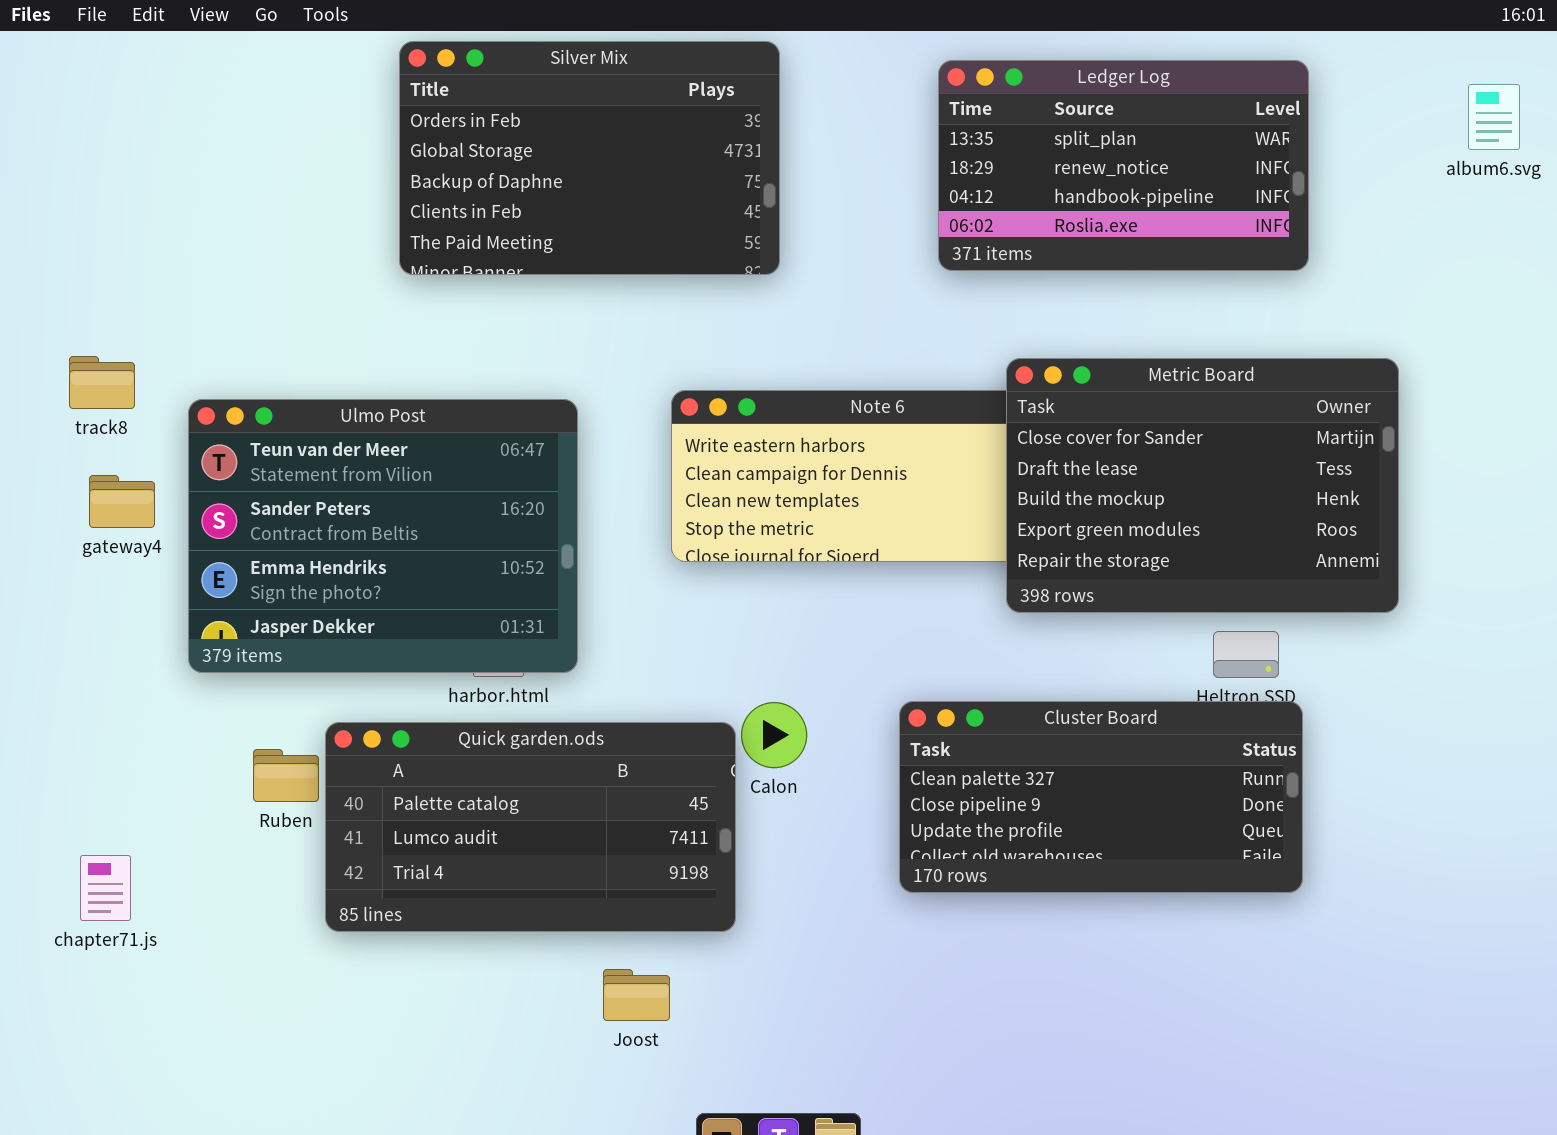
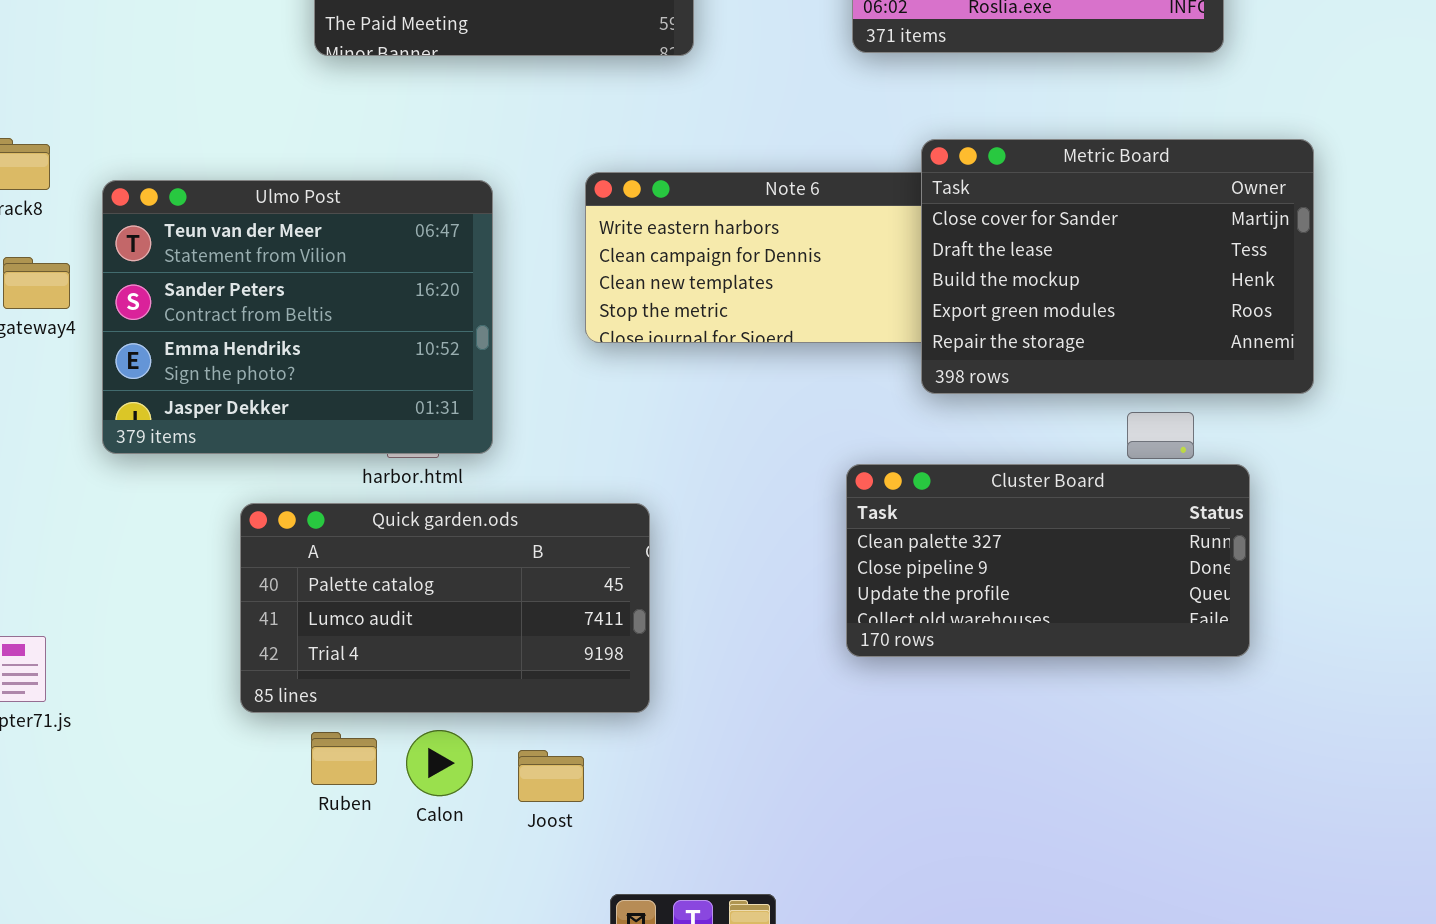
Cluster Board: [899,701,1303,893] -> [846,464,1250,657], moved
Calon: [741,702,807,768] -> [406,730,473,796], moved
Ruben: [253,749,319,802] -> [311,732,377,785], moved

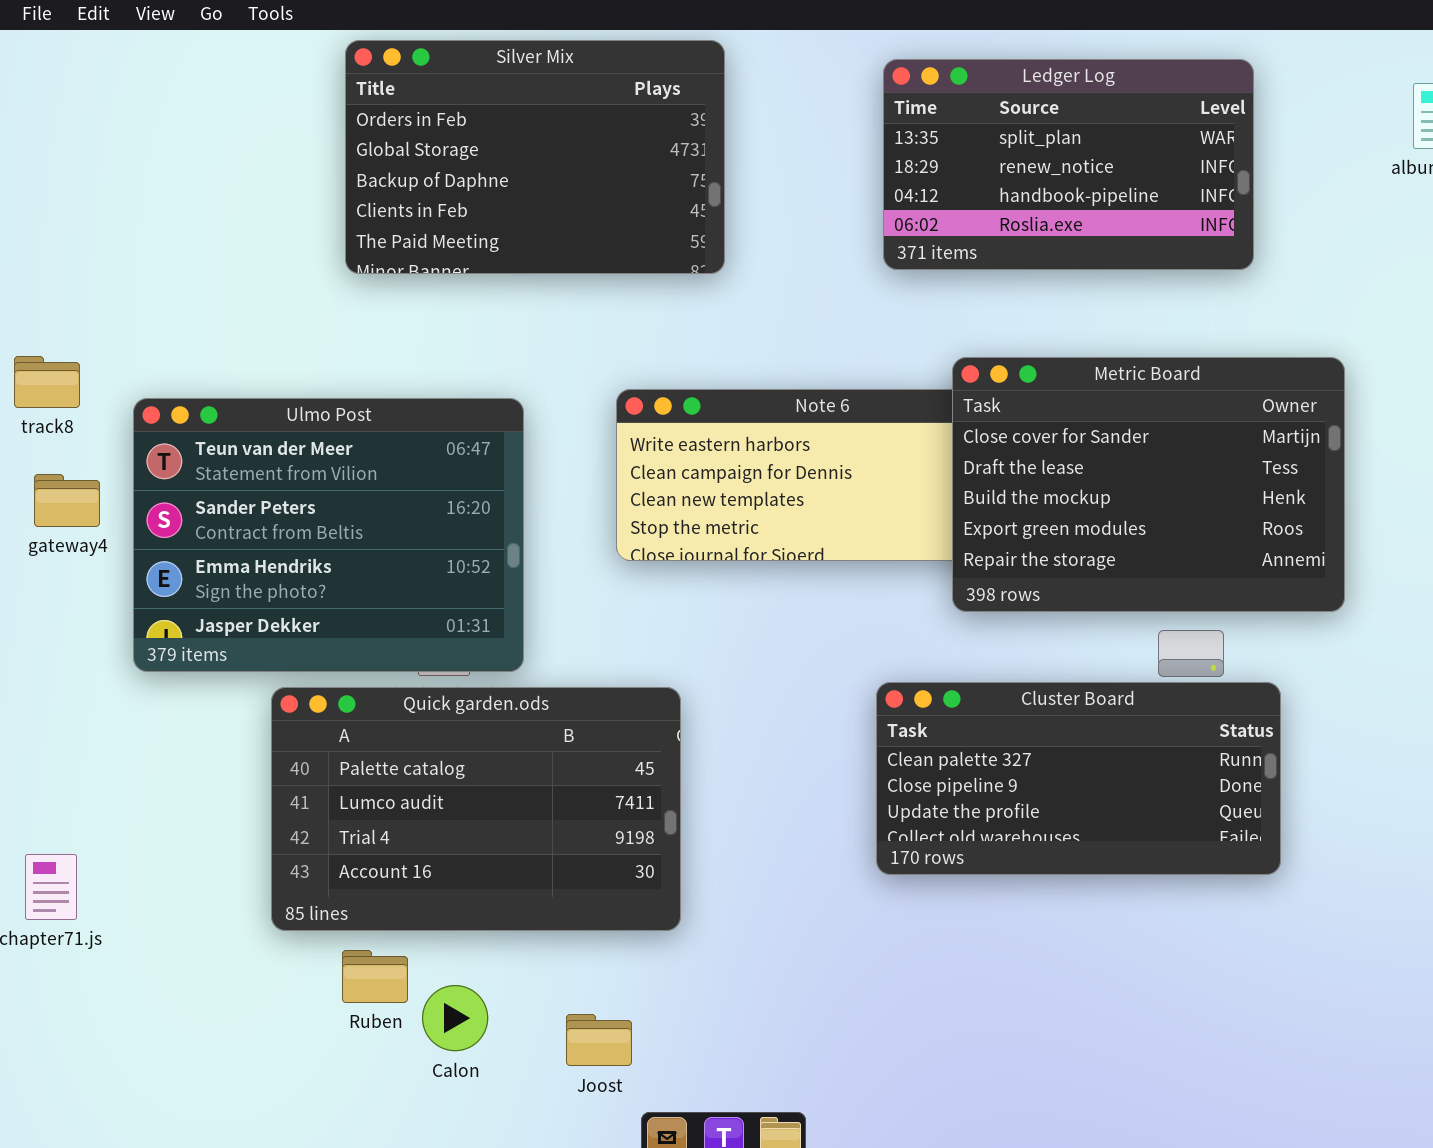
Quick garden.ods: [240,503,650,713] -> [271,687,681,931], resized
Calon: [406,730,473,796] -> [422,985,488,1051], moved
Joost: [518,750,584,802] -> [566,1014,632,1066], moved

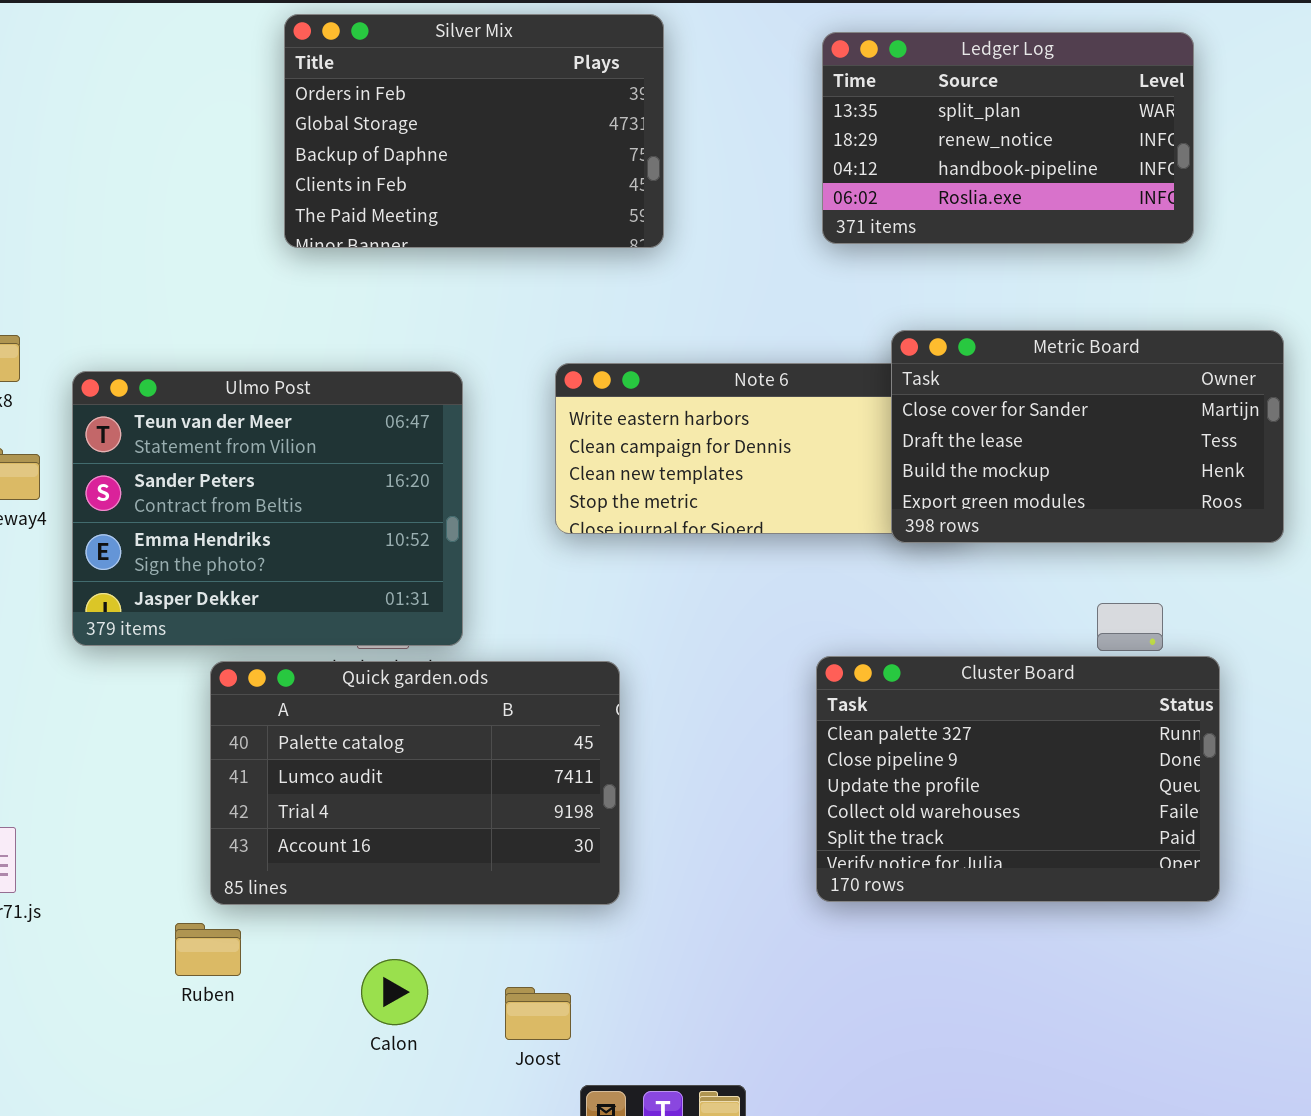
Metric Board: [952,357,1345,612] -> [891,330,1284,543], resized
Cluster Board: [876,682,1281,875] -> [816,656,1220,902], resized
Ruben: [342,950,408,1003] -> [175,923,241,976], moved

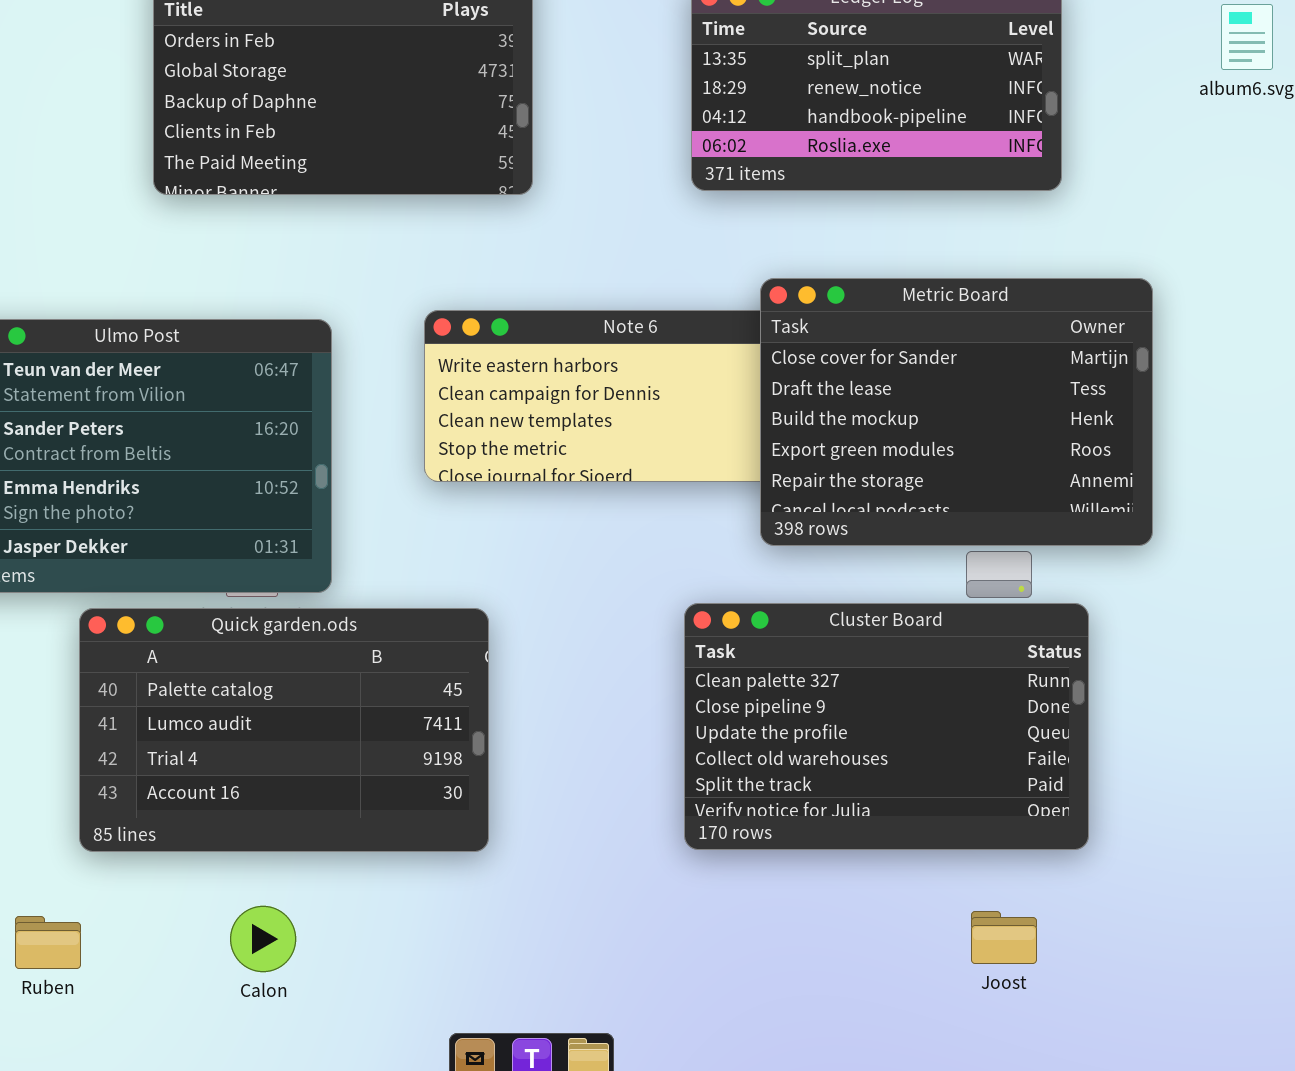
Metric Board: [891,330,1284,543] -> [760,278,1153,546], resized
Ruben: [175,923,241,976] -> [15,916,81,969], moved
Joost: [505,987,571,1040] -> [971,911,1037,964], moved

